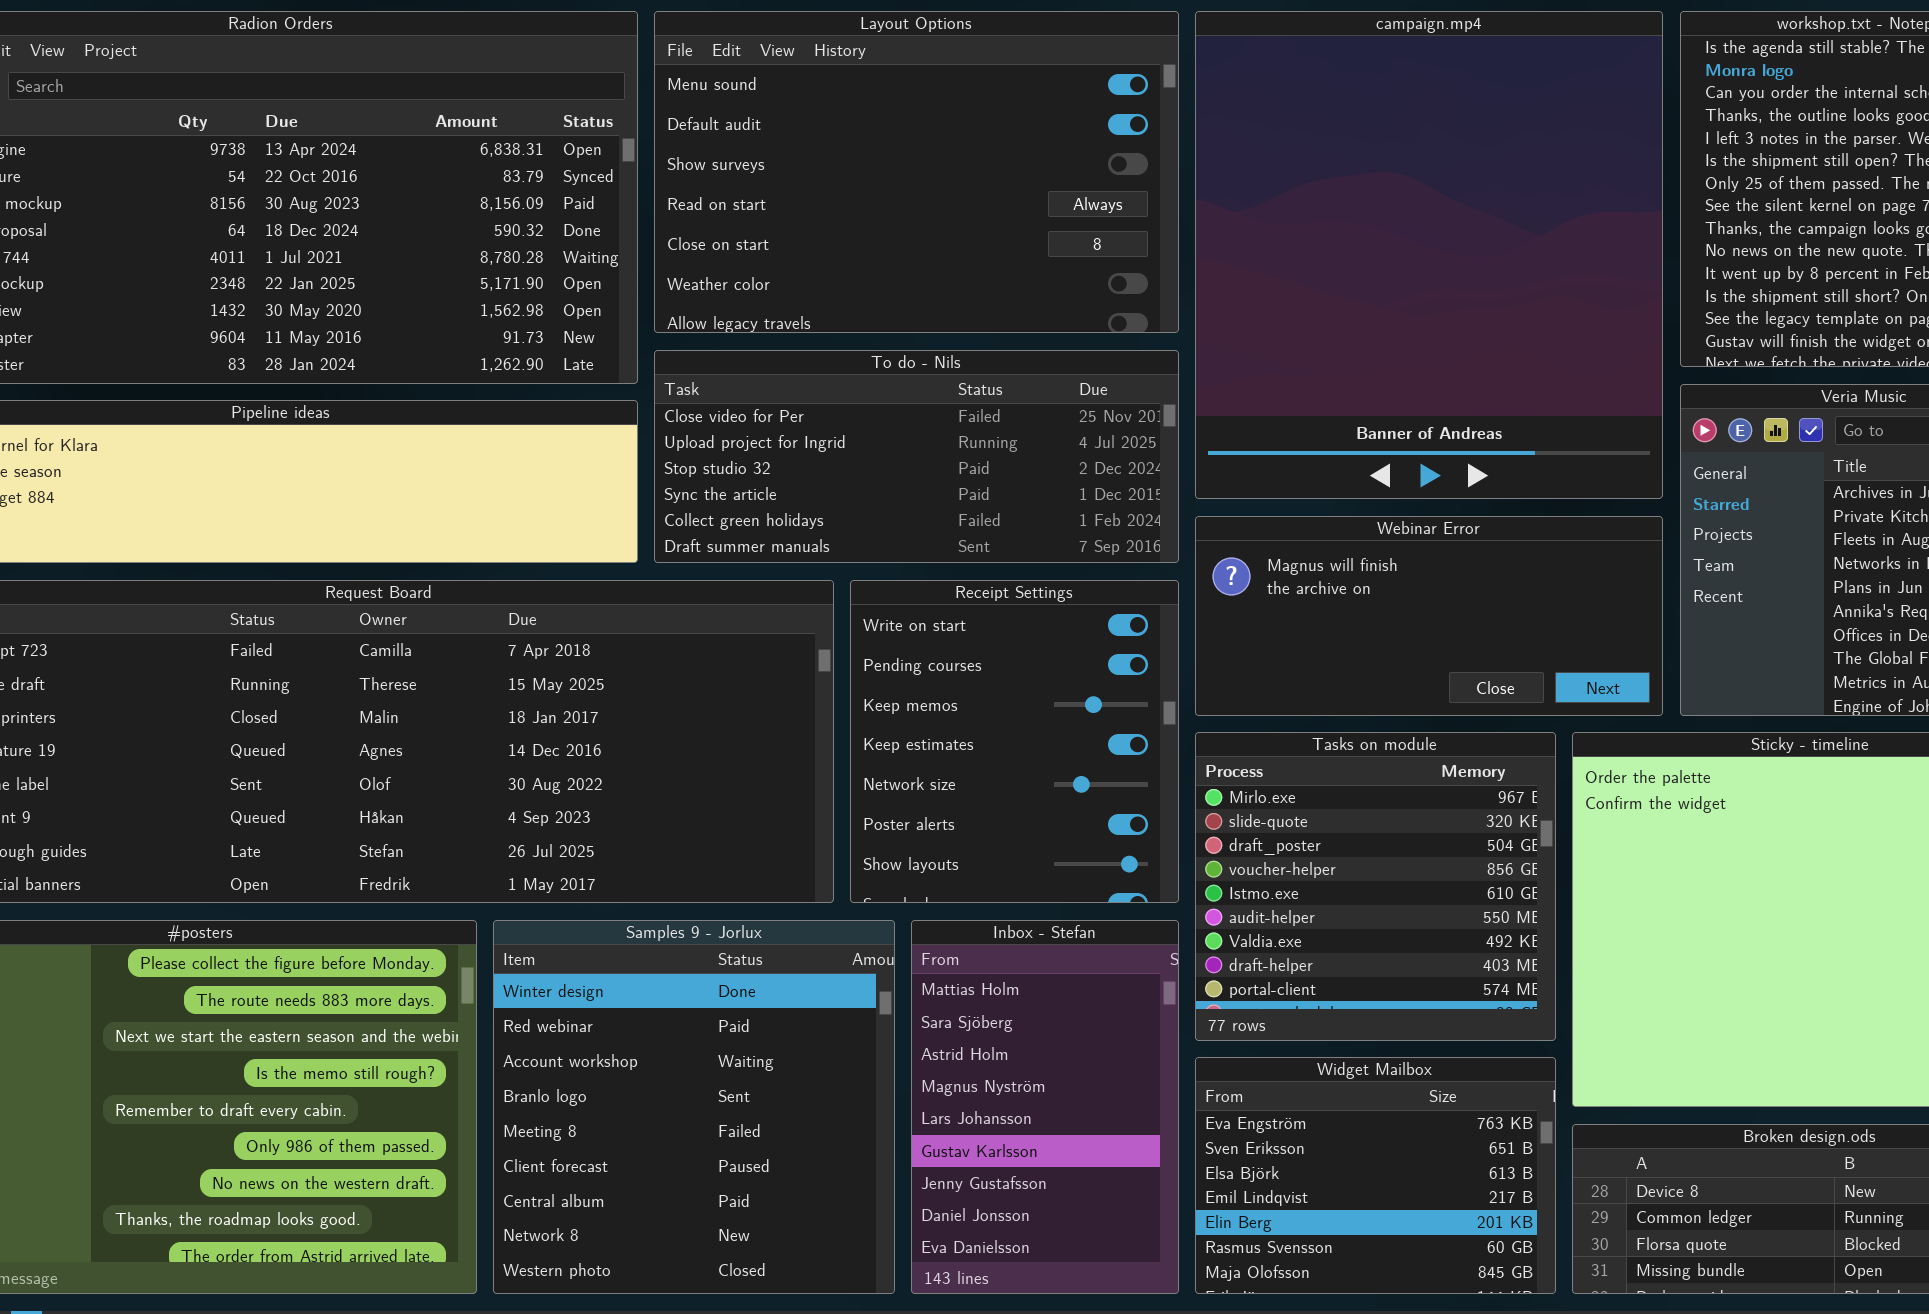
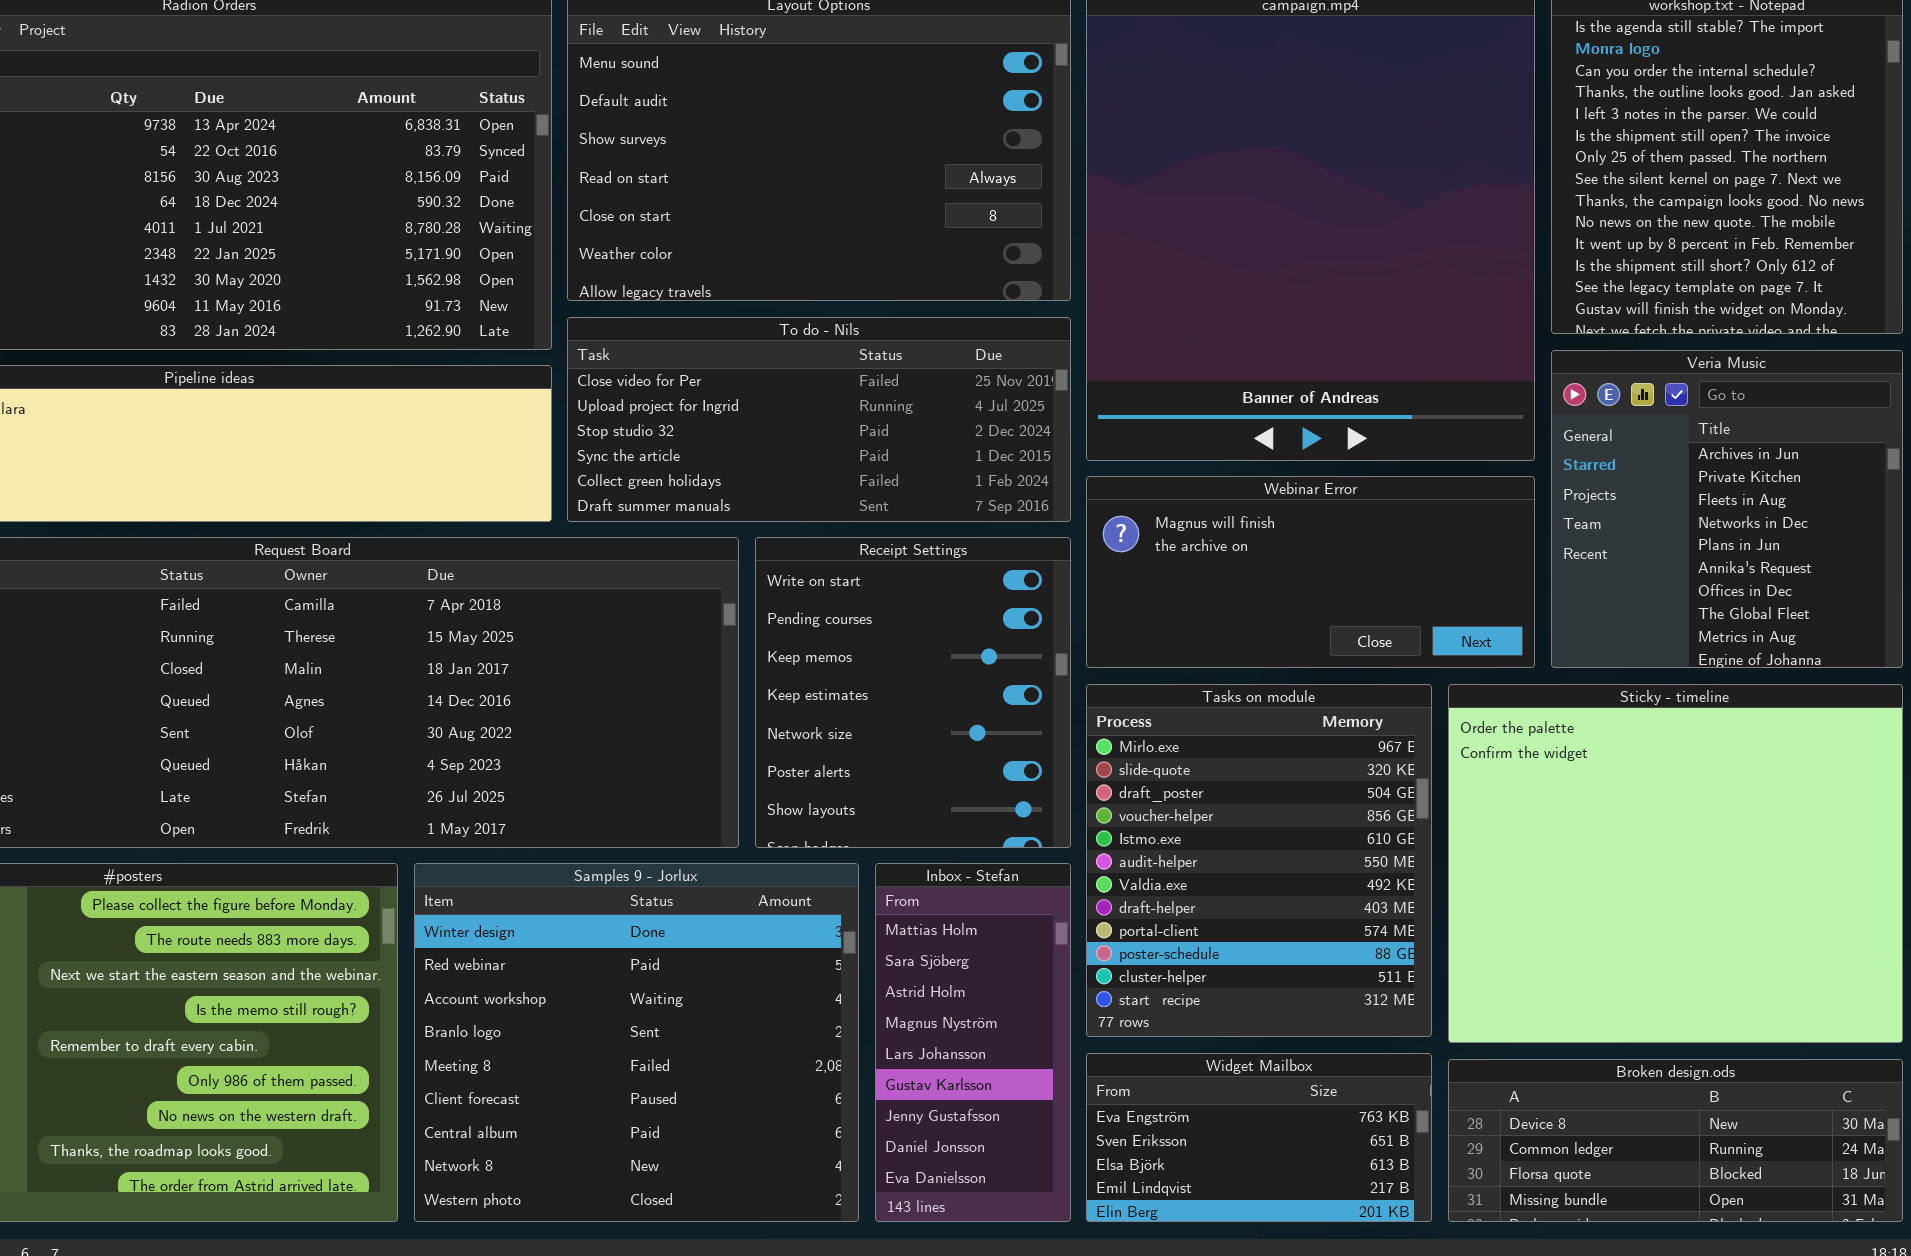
Tasks on module: [1195,732,1556,1041] -> [1086,684,1432,1037], resized
Samples 9 - Jorlux: [493,920,895,1294] -> [414,863,859,1222], resized
Inbox - Stefan: [911,920,1179,1294] -> [875,863,1071,1222], resized
Widget Mailbox: [1195,1057,1556,1294] -> [1086,1053,1432,1222], resized

